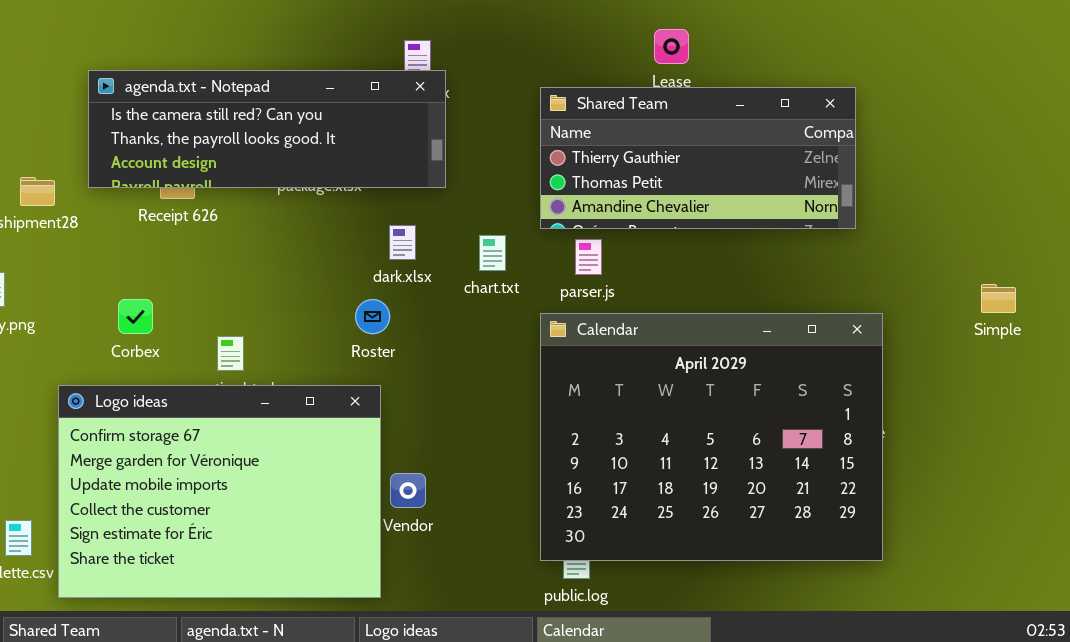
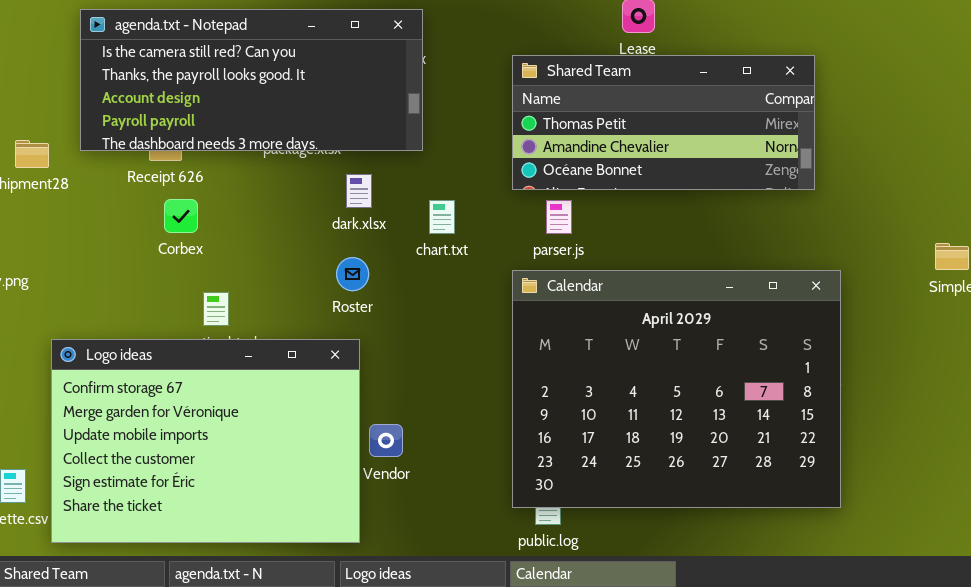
agenda.txt - Notepad: [88,70,446,188] -> [80,9,423,151], resized
Shared Team: [540,87,856,229] -> [512,55,815,190], scrolled down 1 row
dark.xlsx: [389,225,416,260] -> [346,174,372,208], moved
chart.txt: [479,235,506,271] -> [429,200,455,234], moved
Corbex: [118,299,153,334] -> [164,199,198,233], moved

